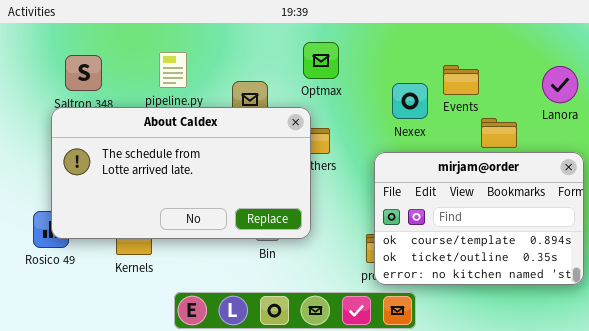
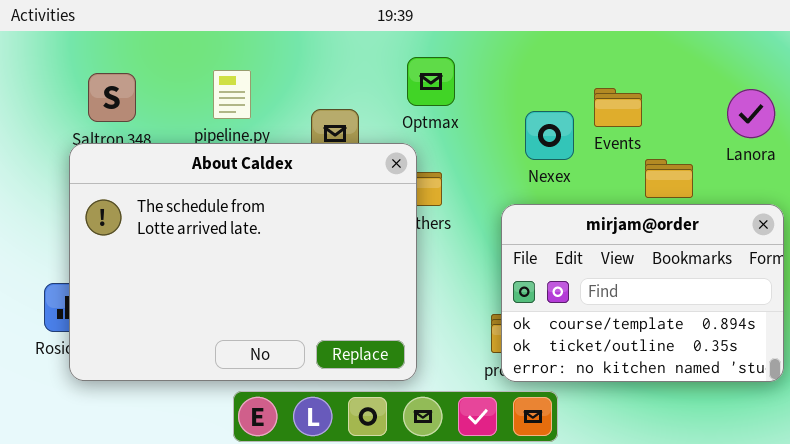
About Caldex: [51,107,311,239] -> [69,143,417,381], resized

